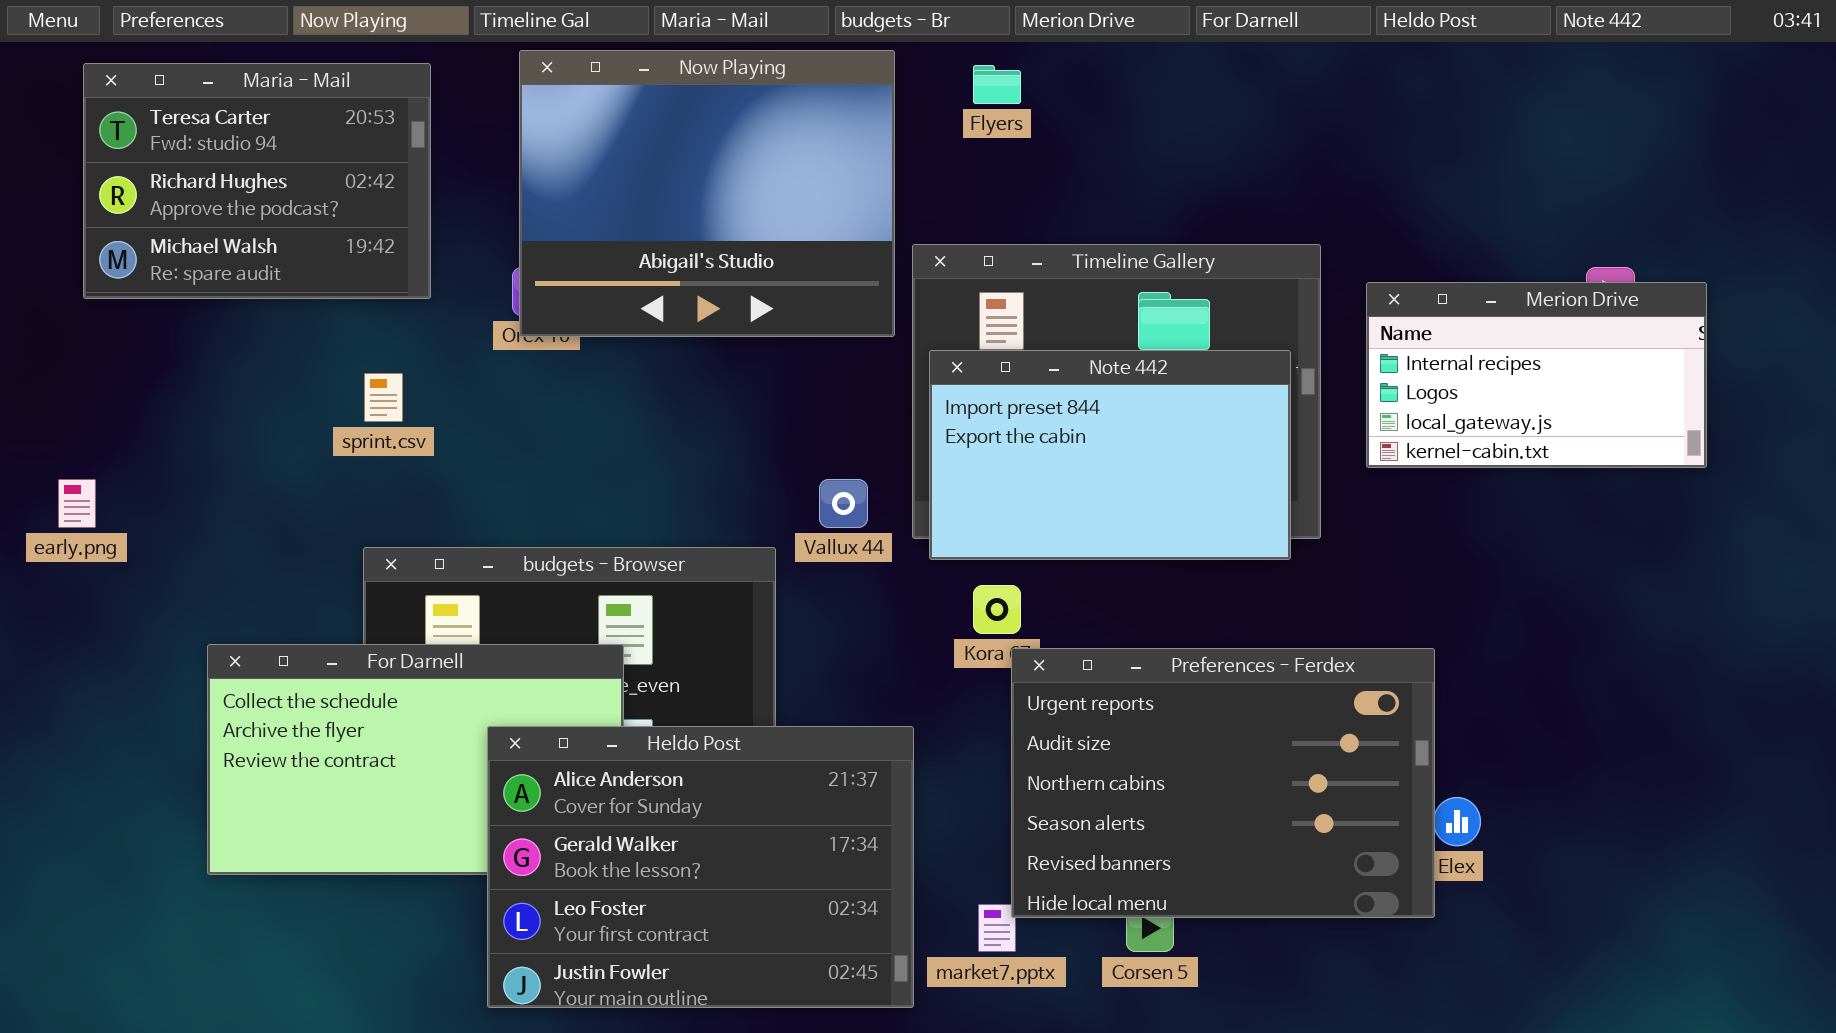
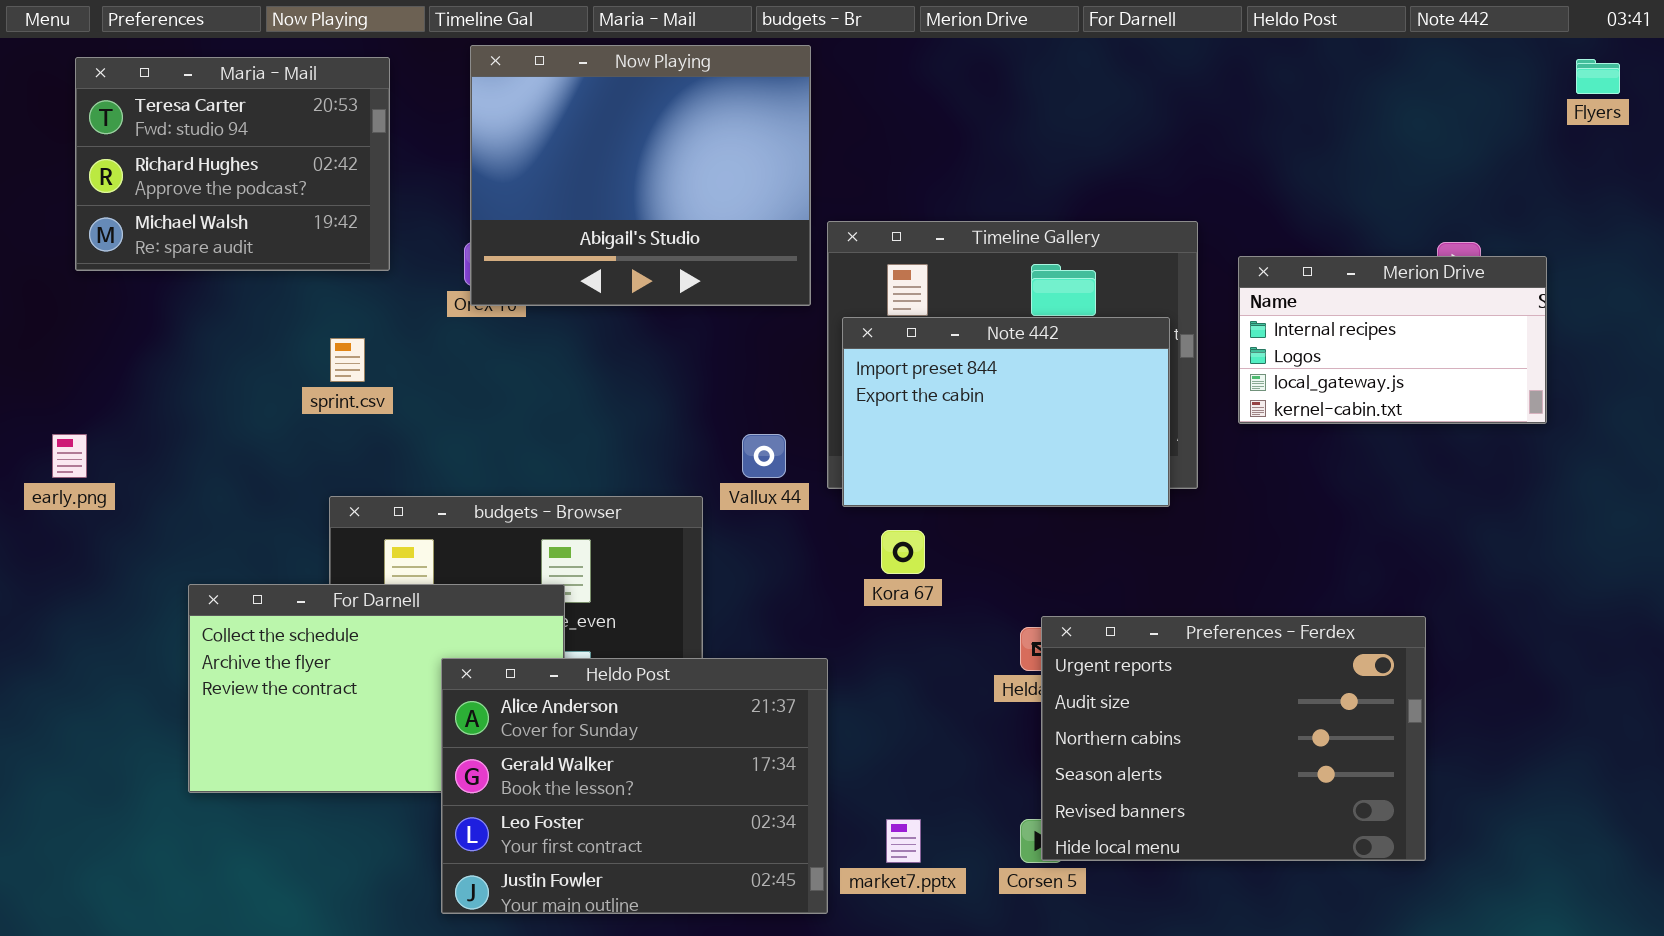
Flyers: [973,65,1021,104] -> [1576,59,1620,94], moved
Preferences - Ferdex: [1011,648,1435,918] -> [1041,616,1426,861], moved

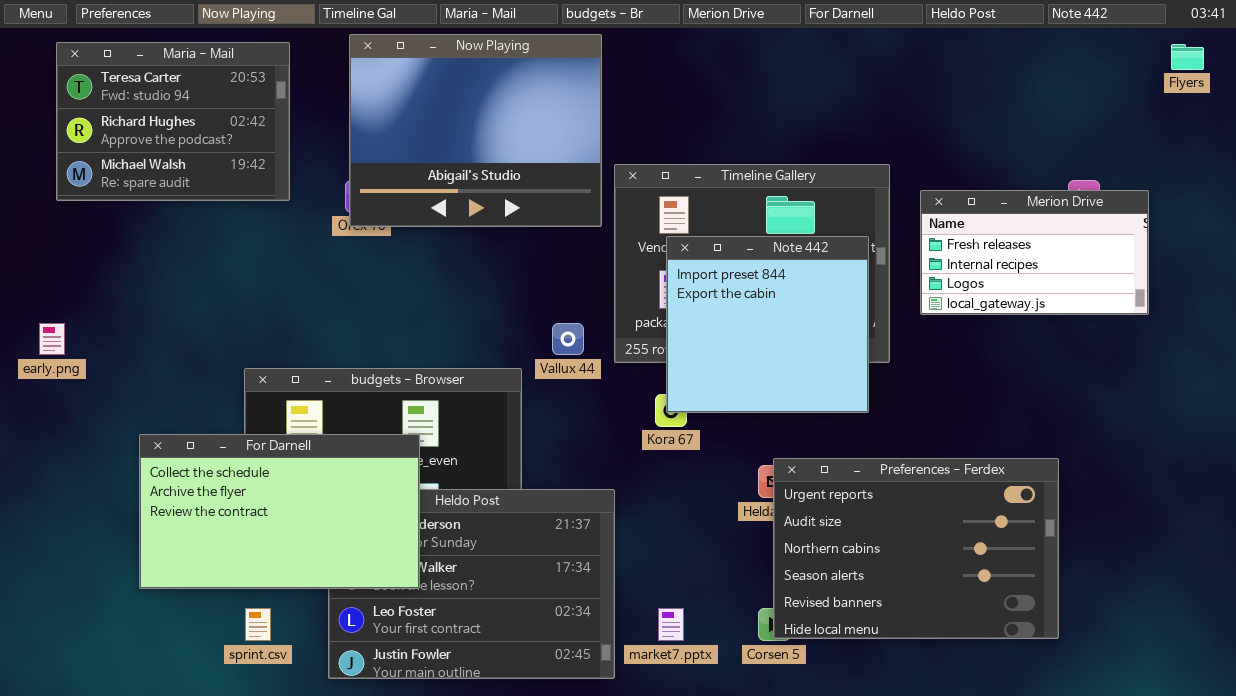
Merion Drive: [1238,256,1547,424] -> [920,190,1149,315], scrolled up 1 row
Note 442: [842,317,1170,507] -> [666,236,869,413], resized
sprint.csv: [330,338,365,382] -> [245,608,271,641], moved
For Darnell: [188,584,565,793] -> [139,434,420,589], raised

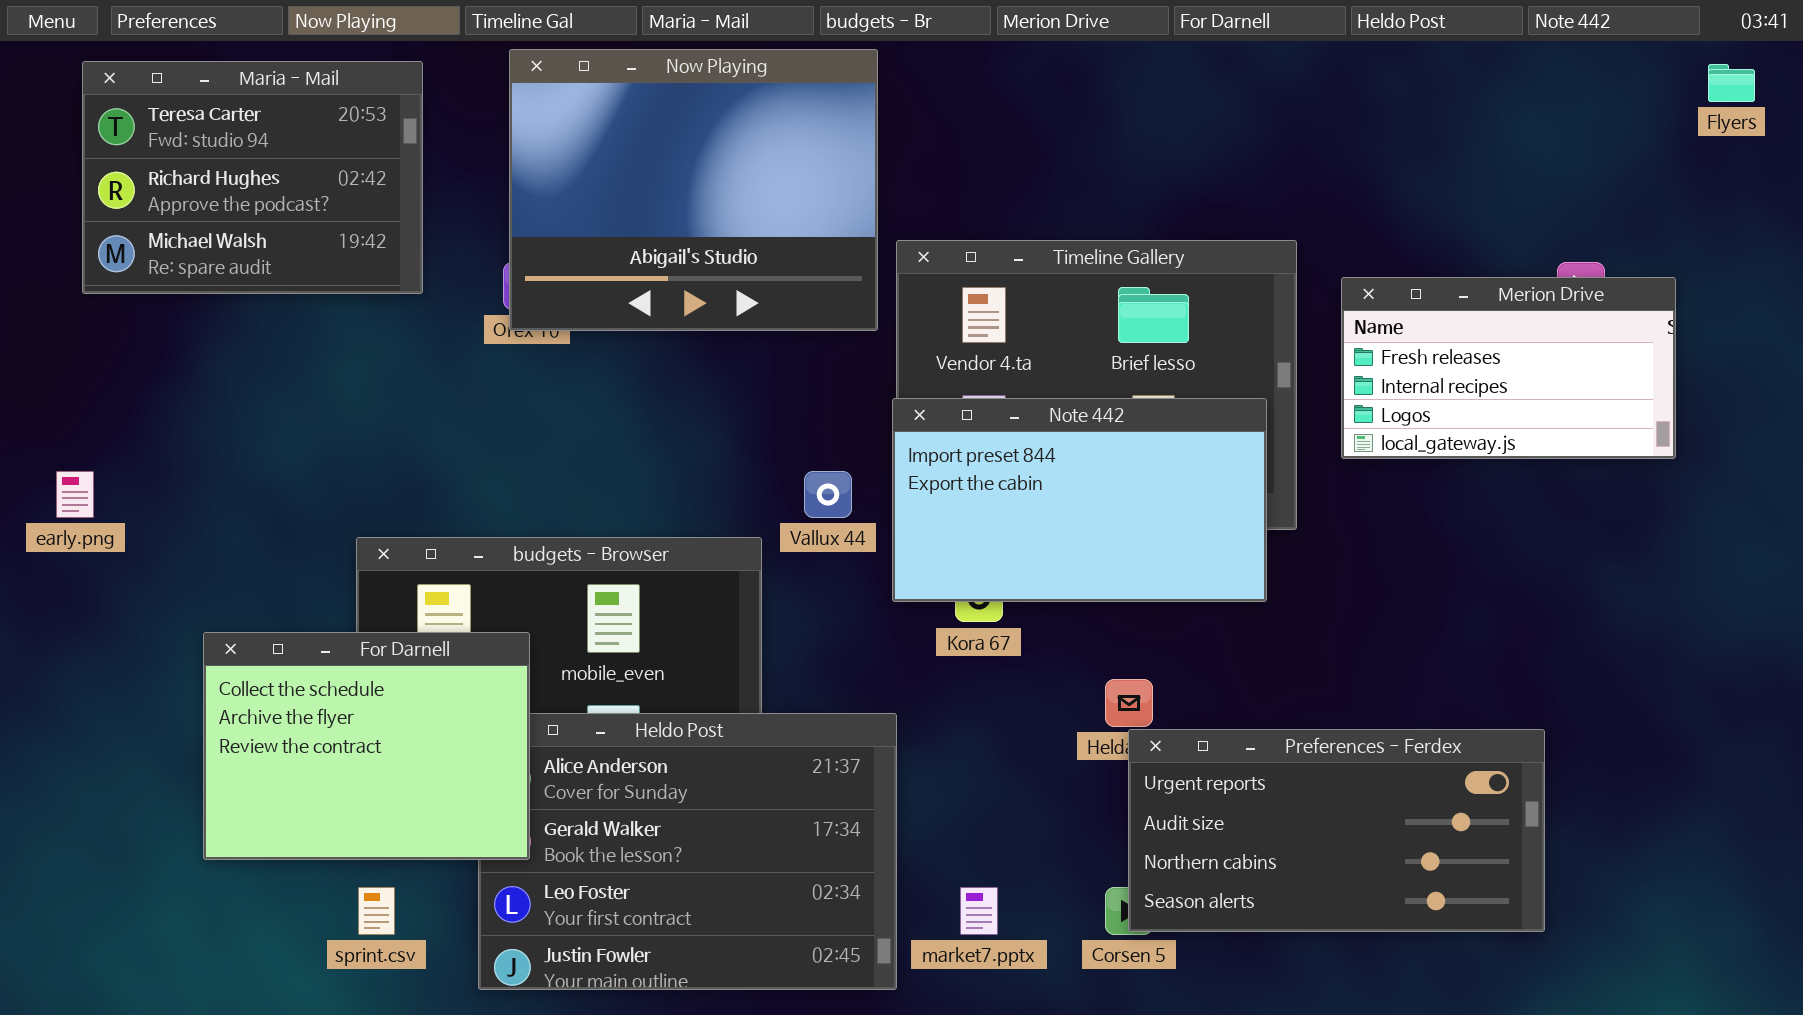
Note 442: [666,236,869,413] -> [892,398,1267,602], resized
For Darnell: [139,434,420,589] -> [203,632,530,860], resized
Preferences - Ferdex: [773,458,1059,639] -> [1128,729,1545,932], resized

